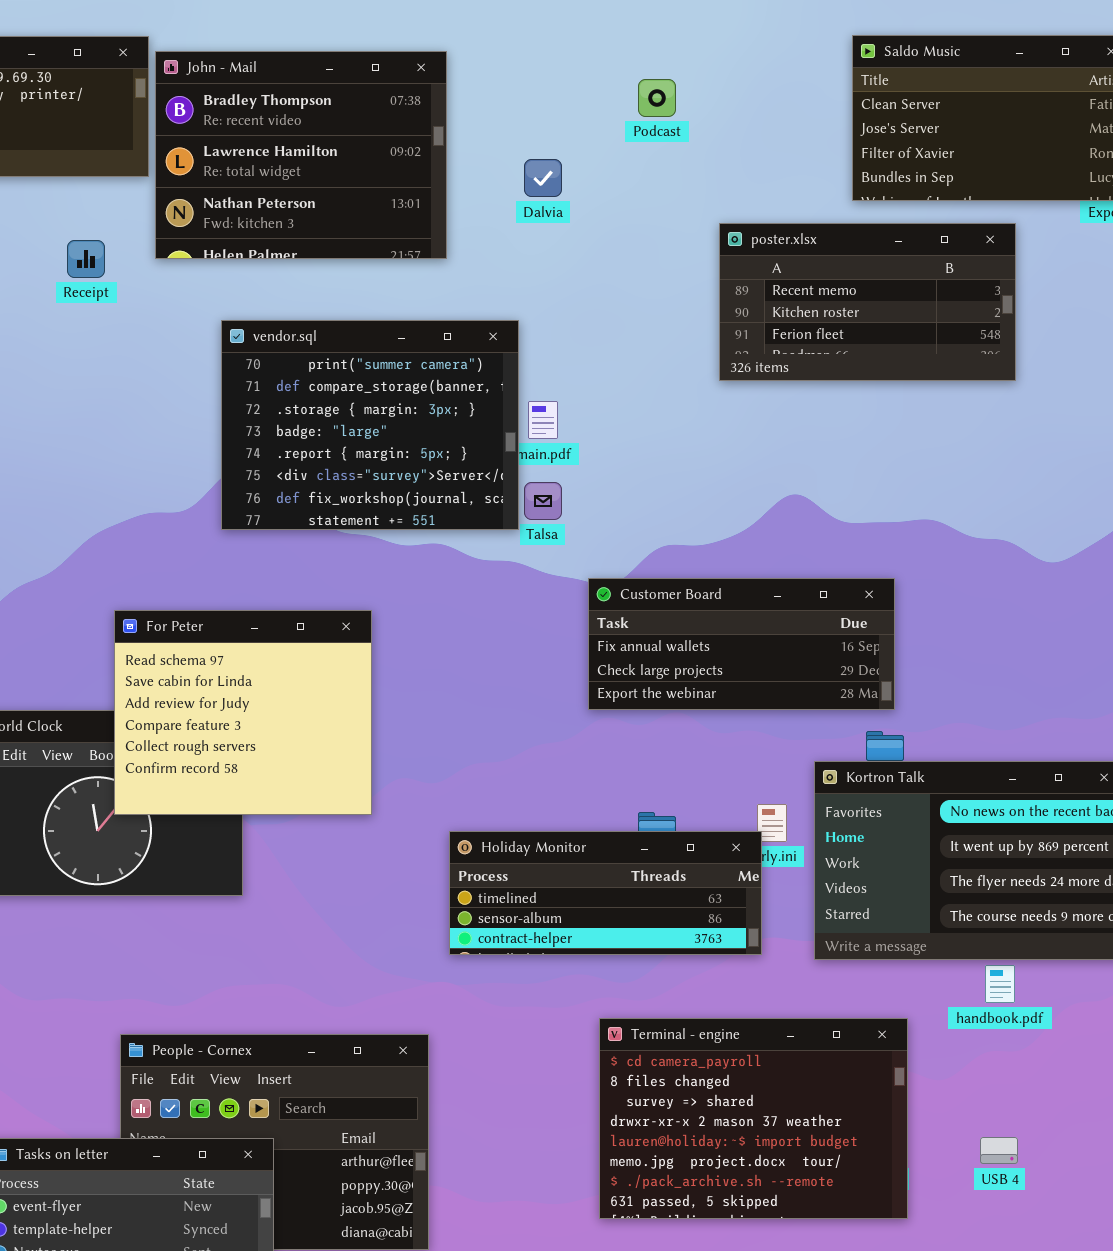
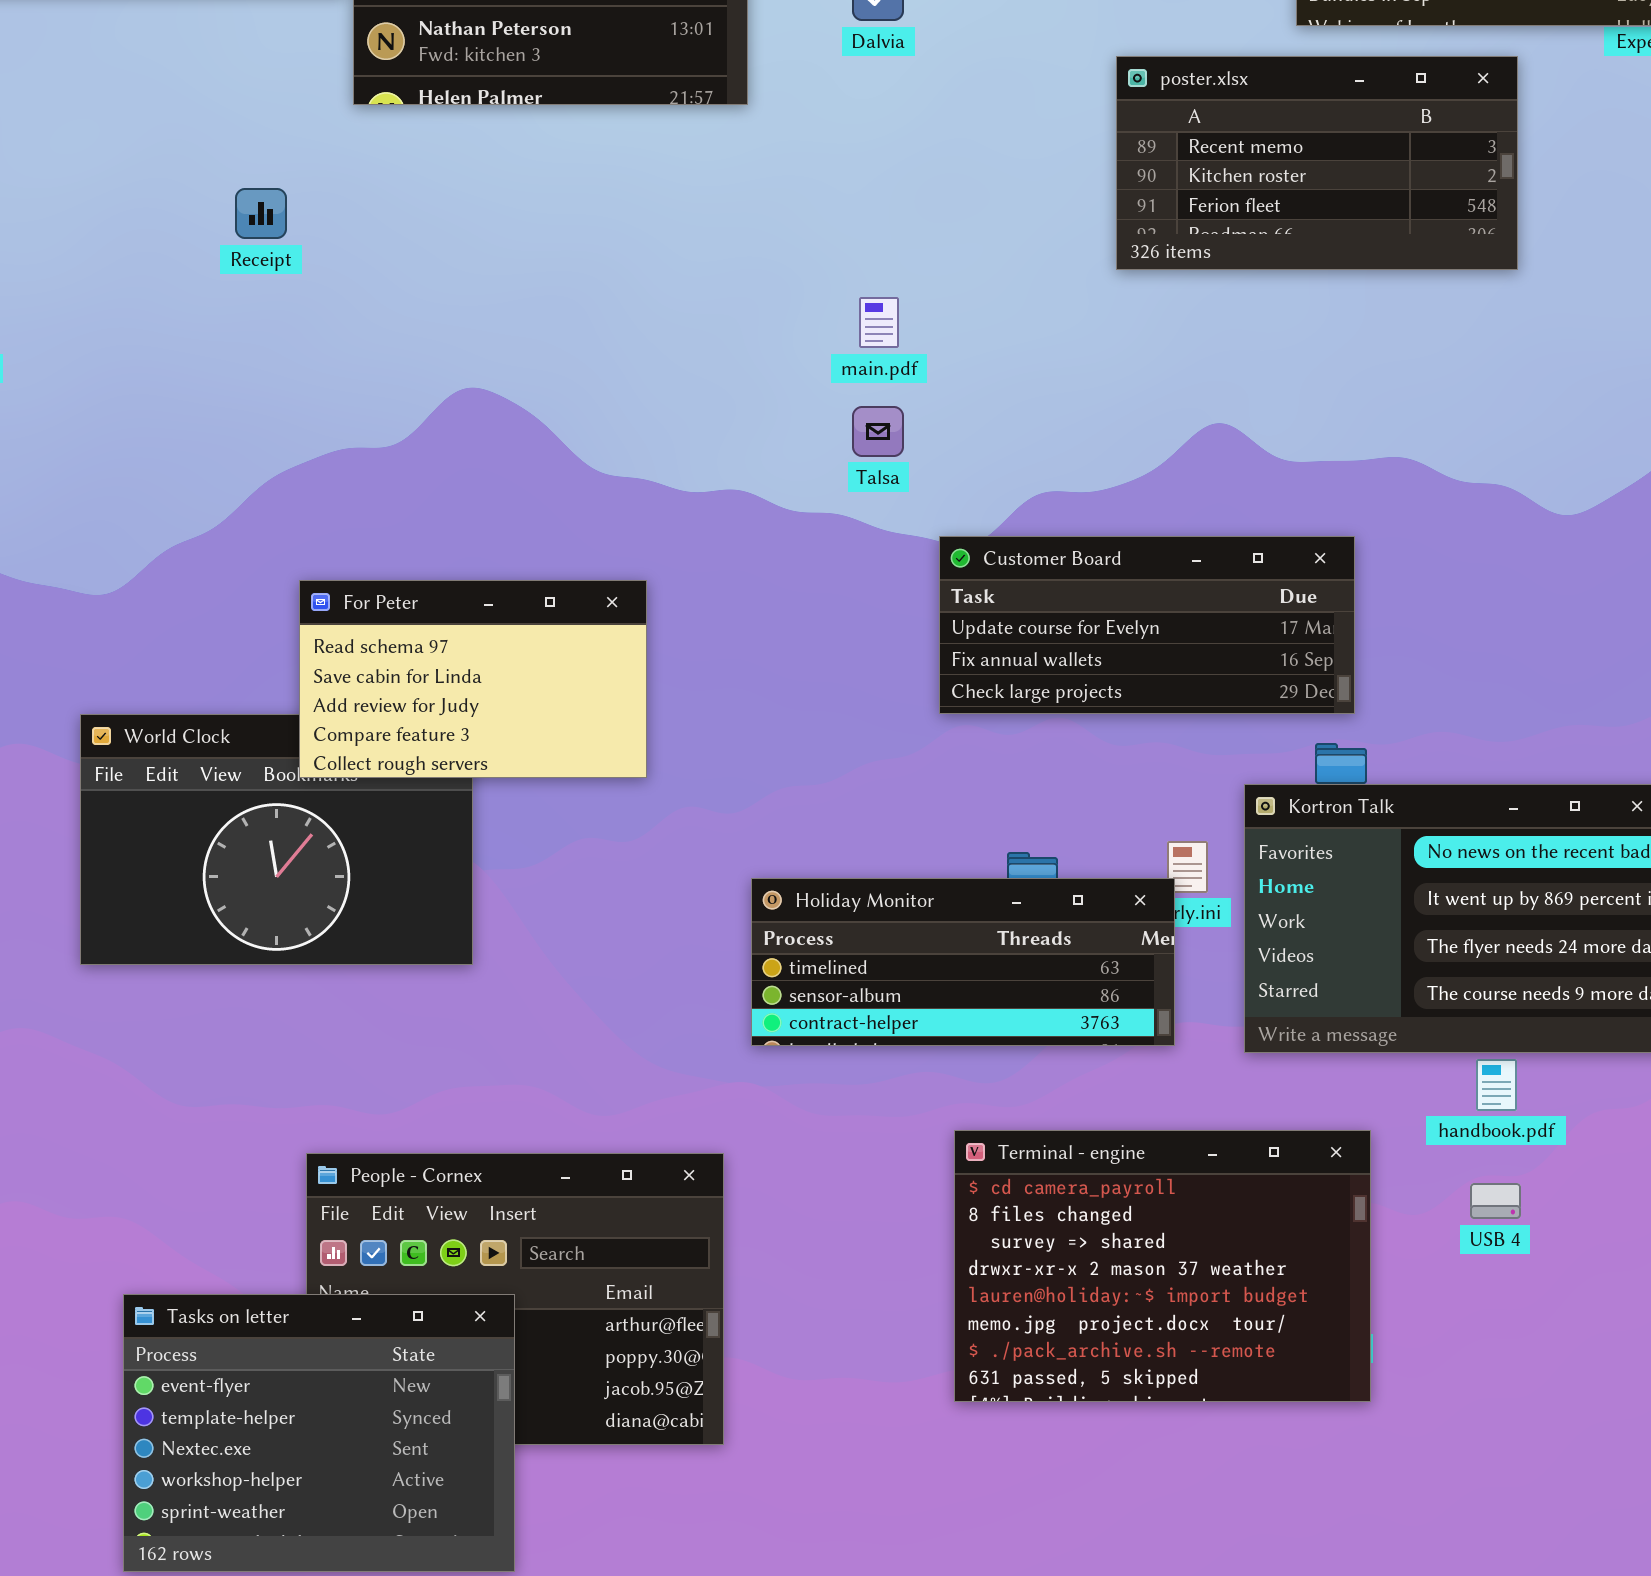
Receipt: [67,240,105,278] -> [235,188,287,239], moved
vendor.sql: [221,320,519,530] -> none, closed
Customer Board: [588,578,895,710] -> [939,536,1355,714], scrolled up 1 row
For Peter: [114,610,372,815] -> [299,580,647,778], resized
USB 4: [980,1137,1018,1164] -> [1470,1183,1521,1219], moved

